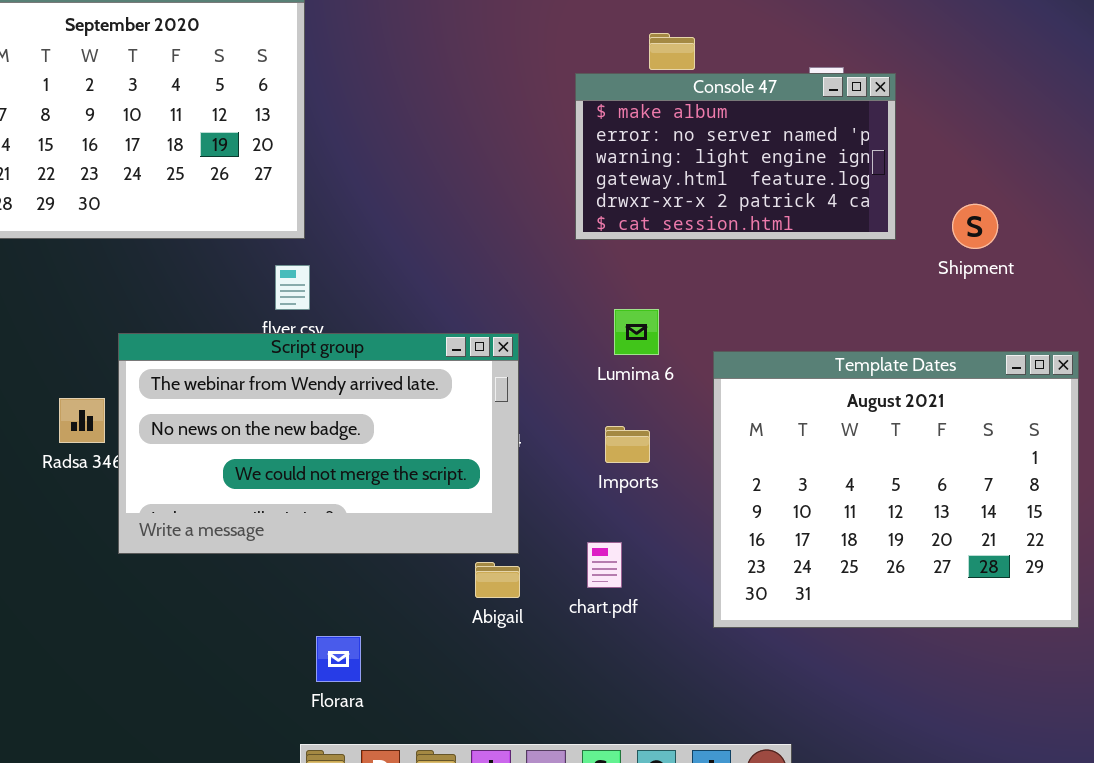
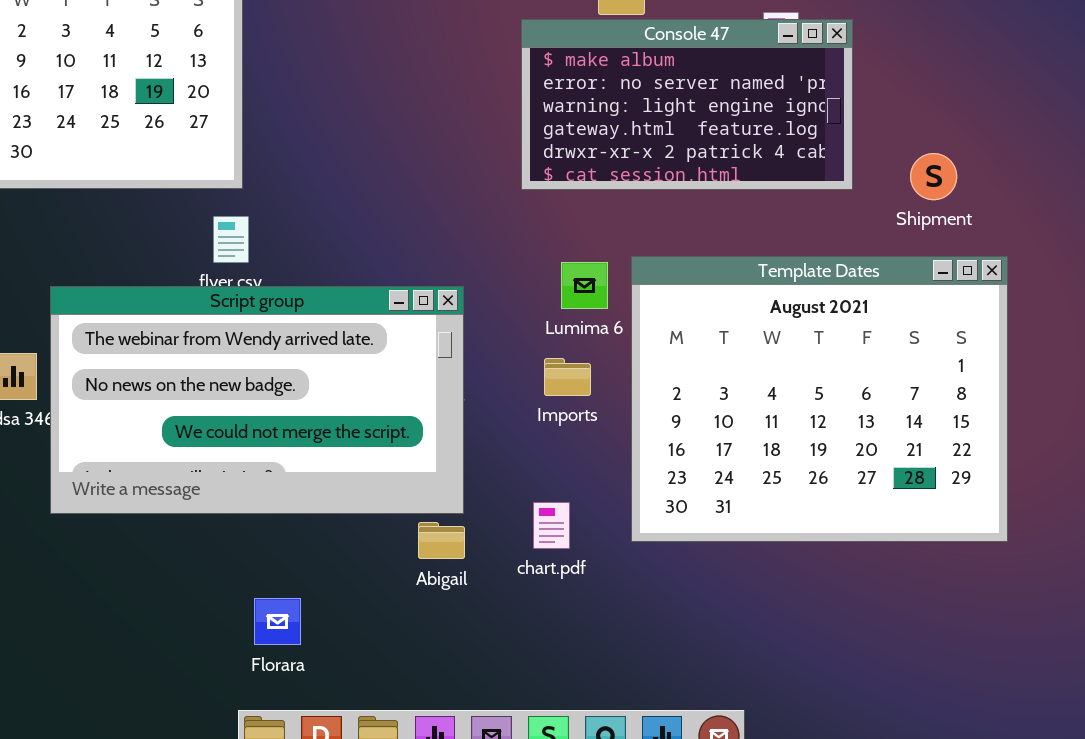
Template Dates: [713,351,1079,628] -> [631,256,1008,542], moved
Imports: [605,426,650,463] -> [544,358,591,396], moved

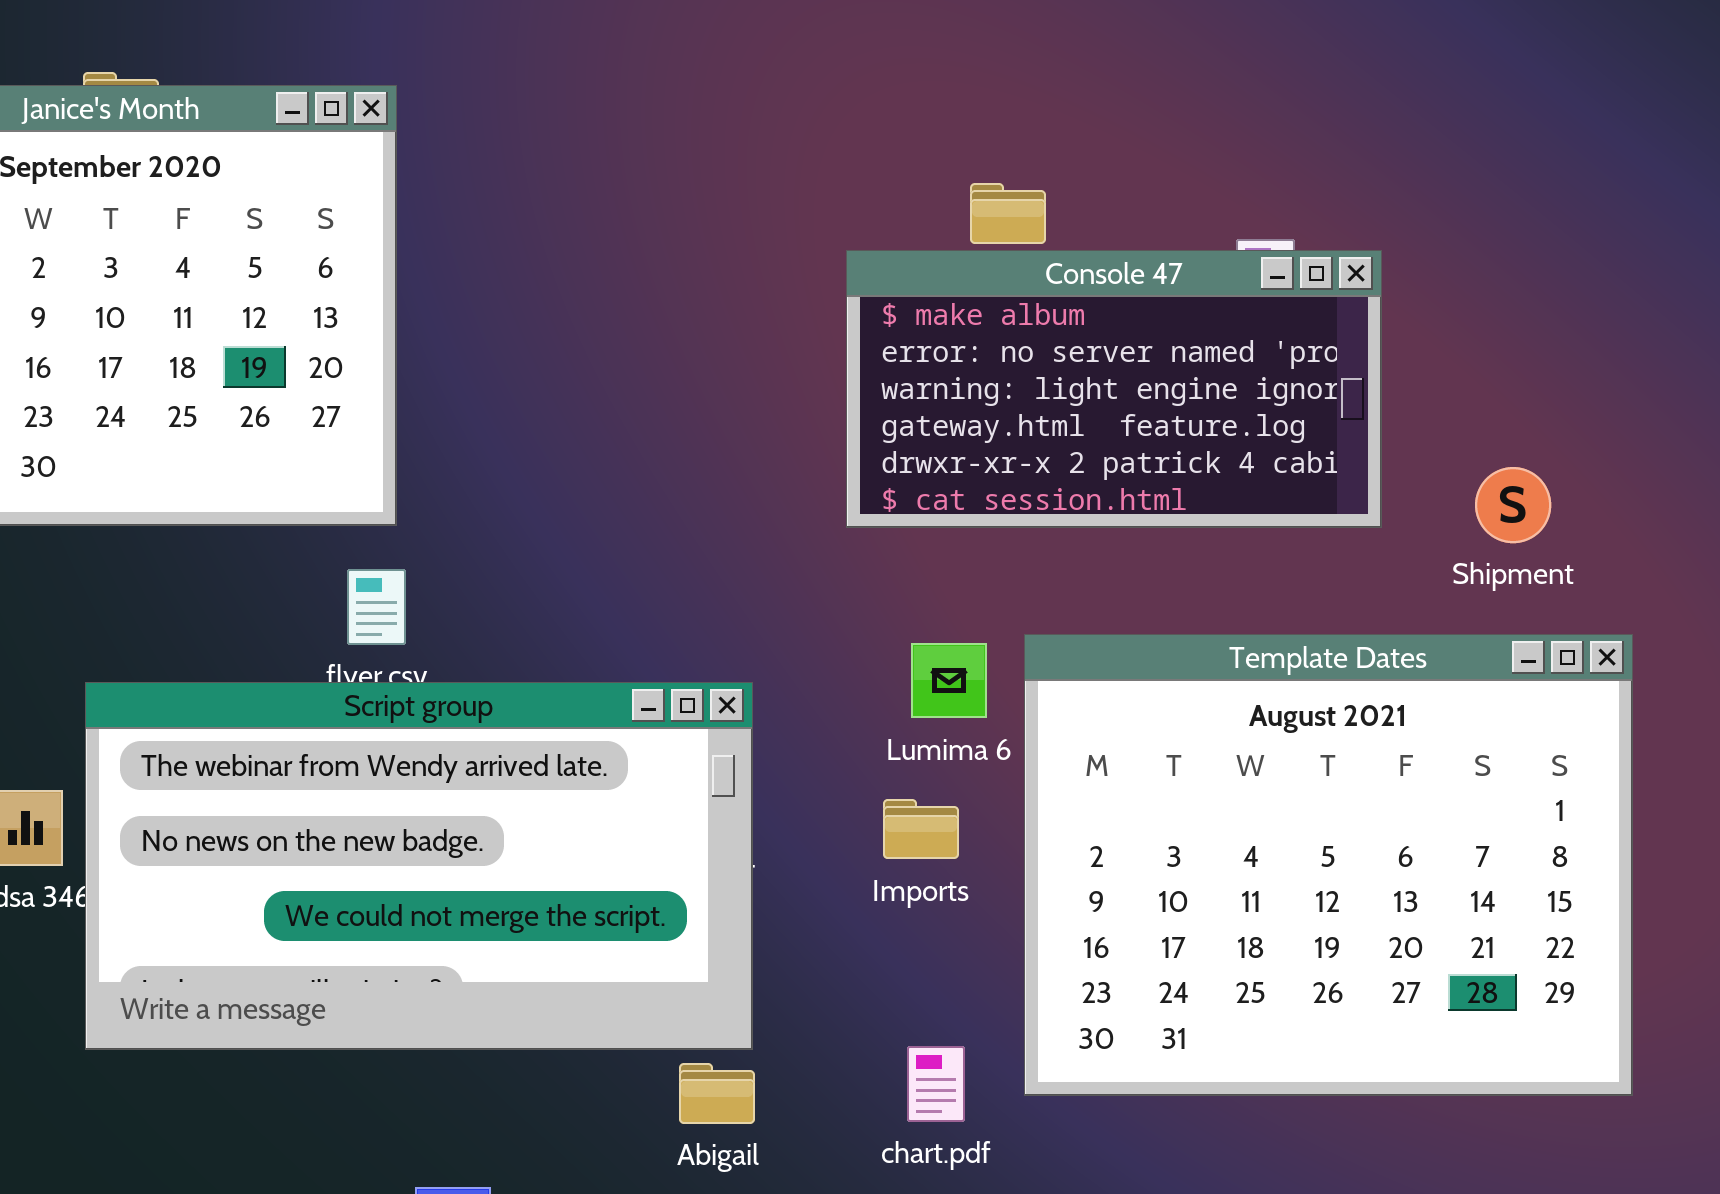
chart.pdf: [533,502,570,549] -> [907,1046,965,1122], moved

